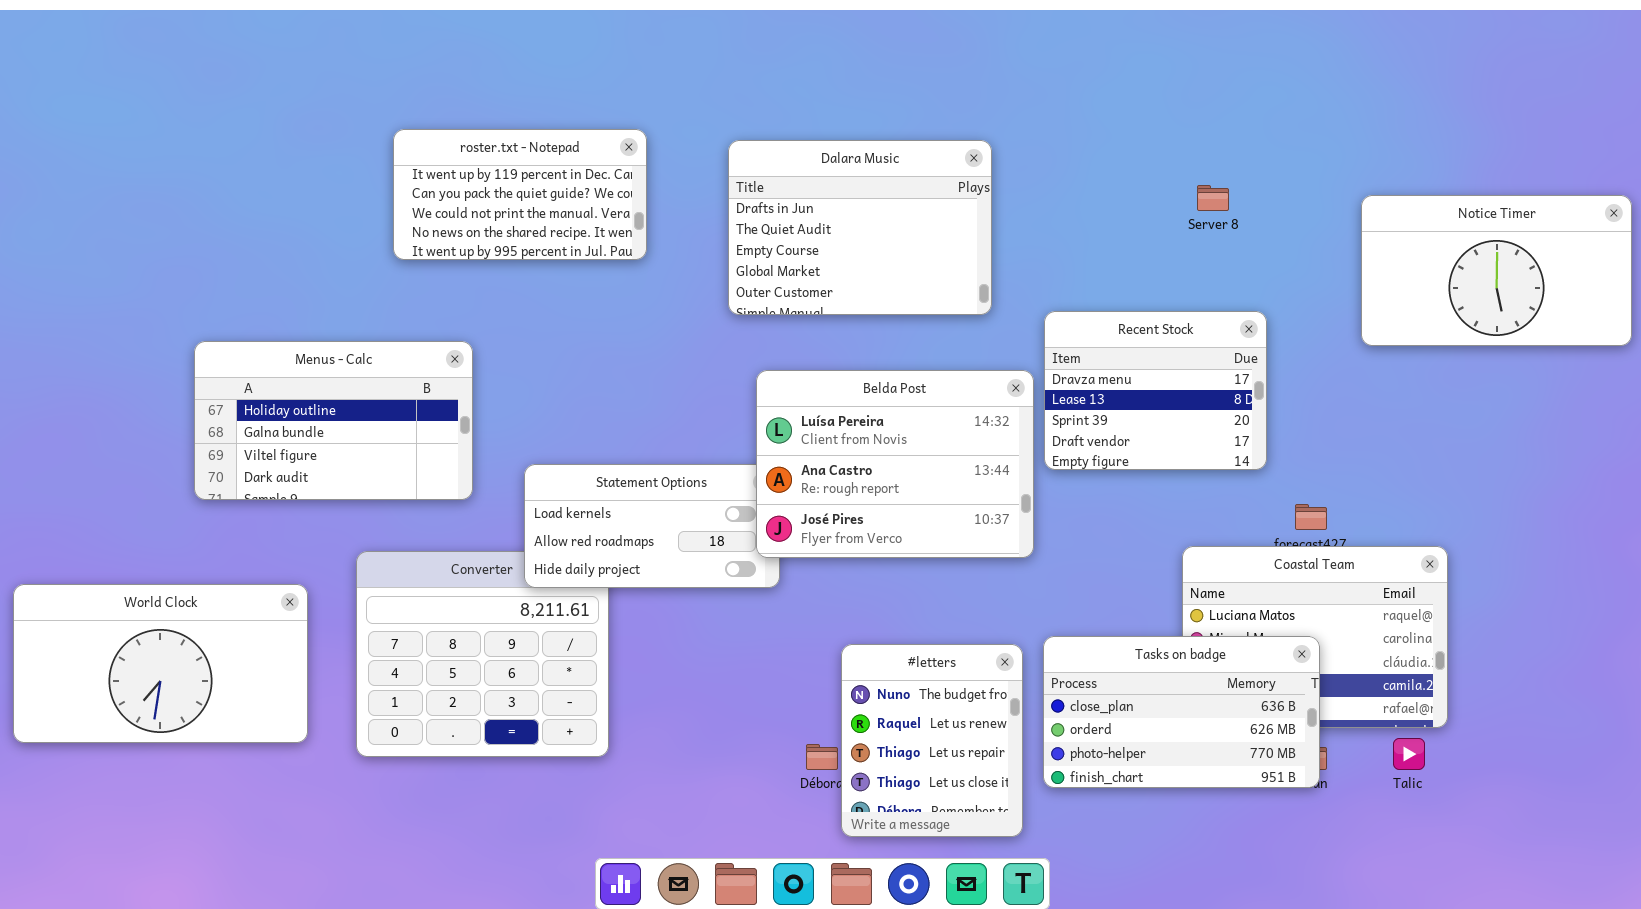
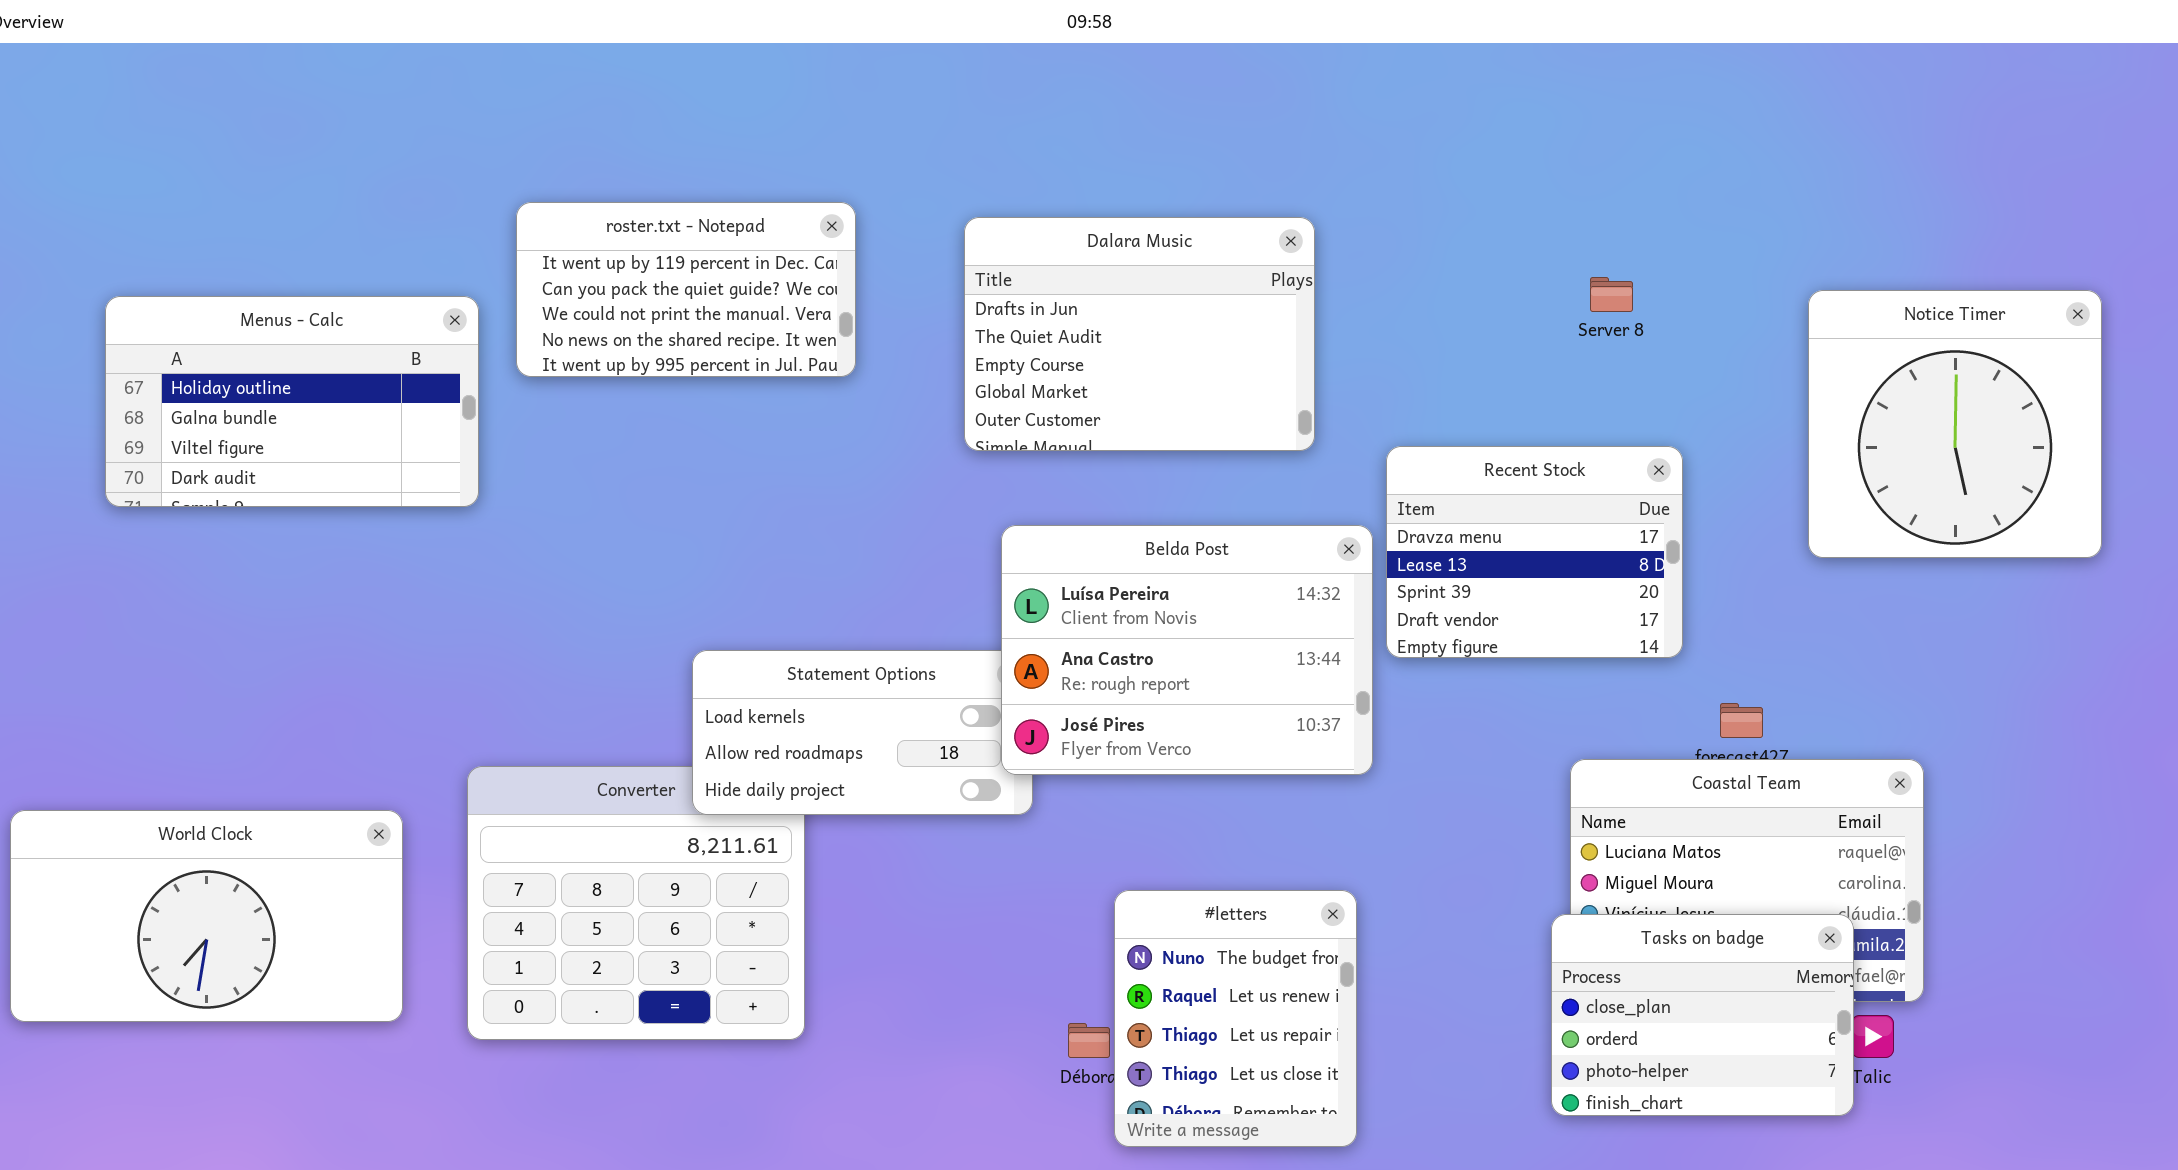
Notice Timer: [1361,195,1632,346] -> [1808,290,2102,558], resized
Menus - Calc: [194,341,473,500] -> [105,296,479,507], moved
Tasks on badge: [1043,636,1320,788] -> [1551,914,1854,1116], moved, resized

